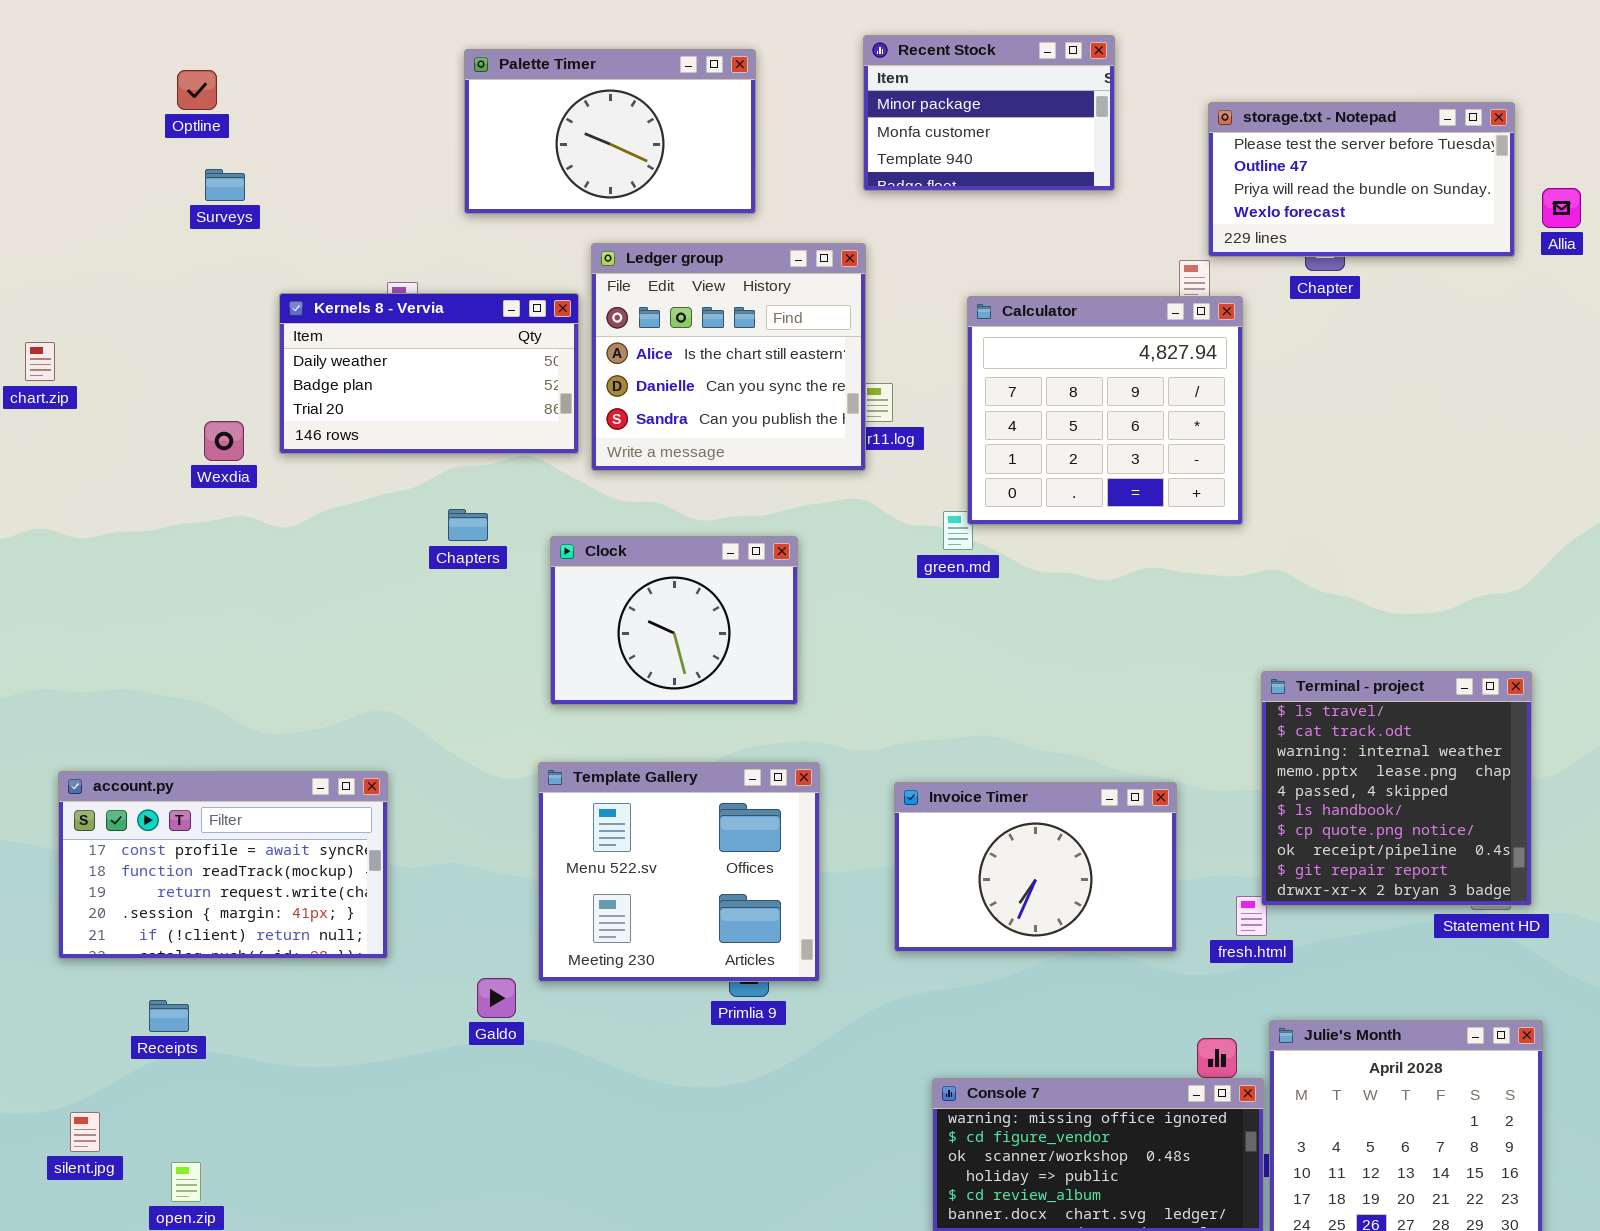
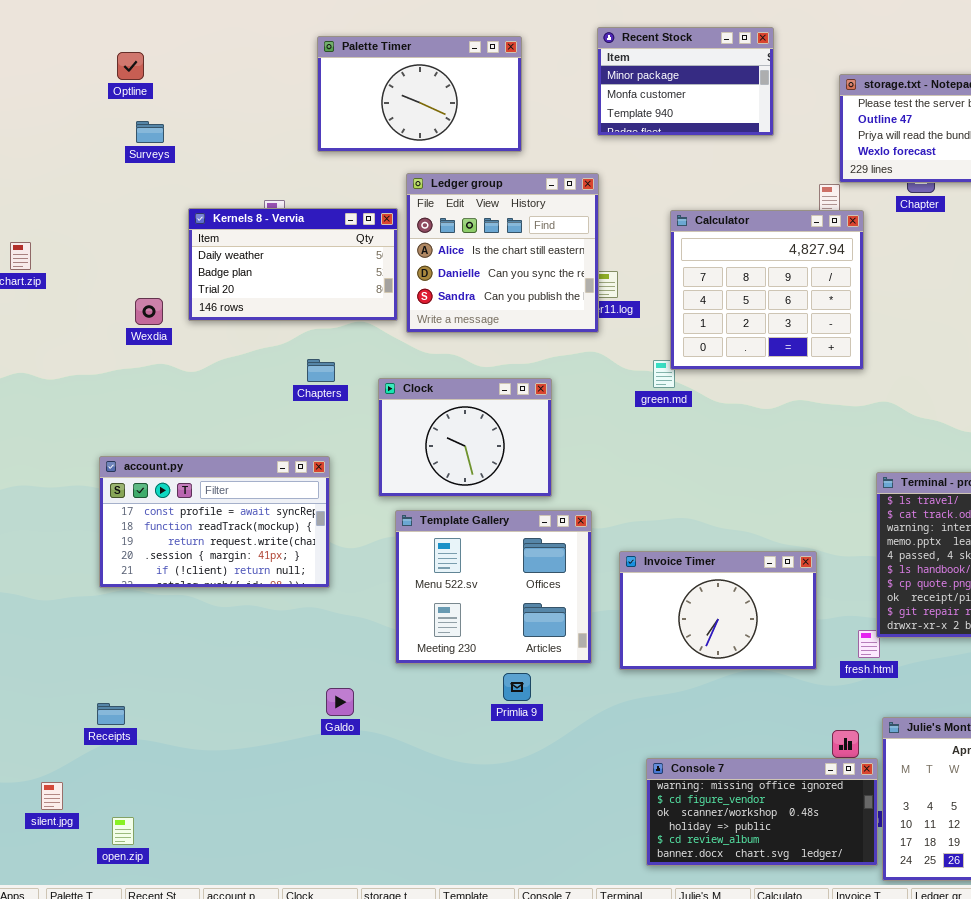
Template Gallery: [538,762,820,982] -> [395,510,592,664], moved
account.py: [58,771,388,959] -> [99,456,330,588], moved

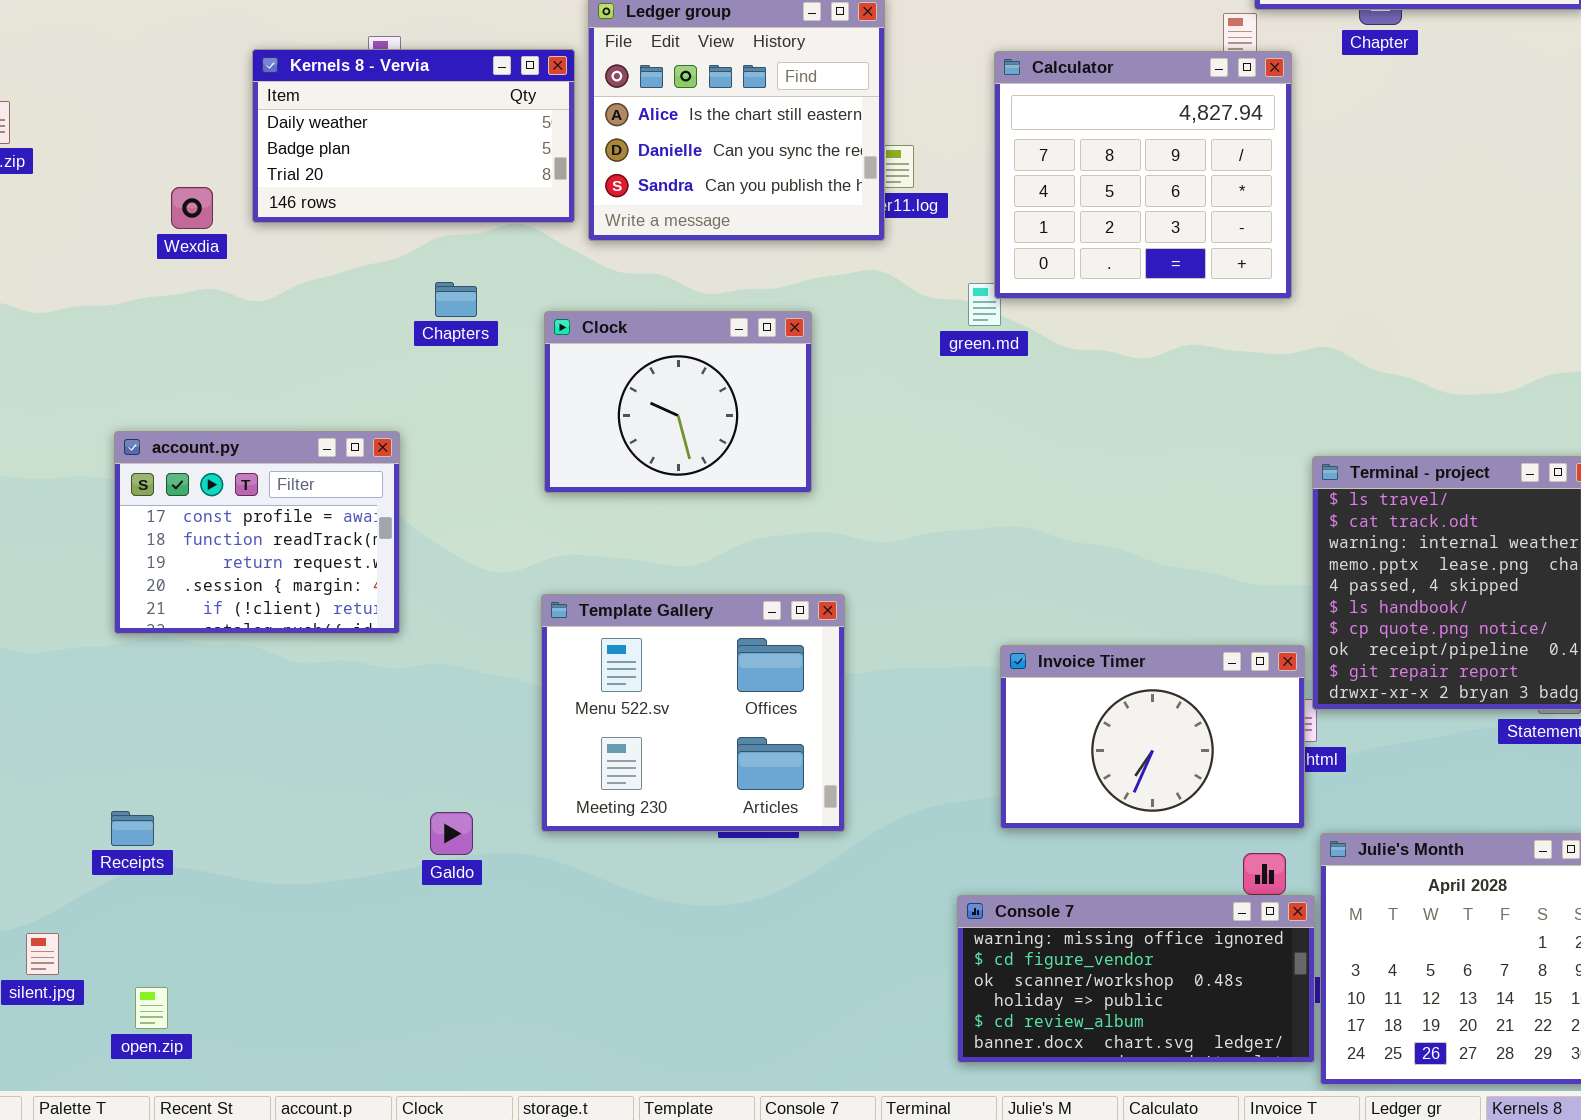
account.py: [99,456,330,588] -> [114,431,400,634], resized
Template Gallery: [395,510,592,664] -> [541,594,845,832], moved
Invoice Timer: [619,551,817,670] -> [1000,645,1305,829], moved
Galdo: [326,688,354,716] -> [430,812,473,855], moved

